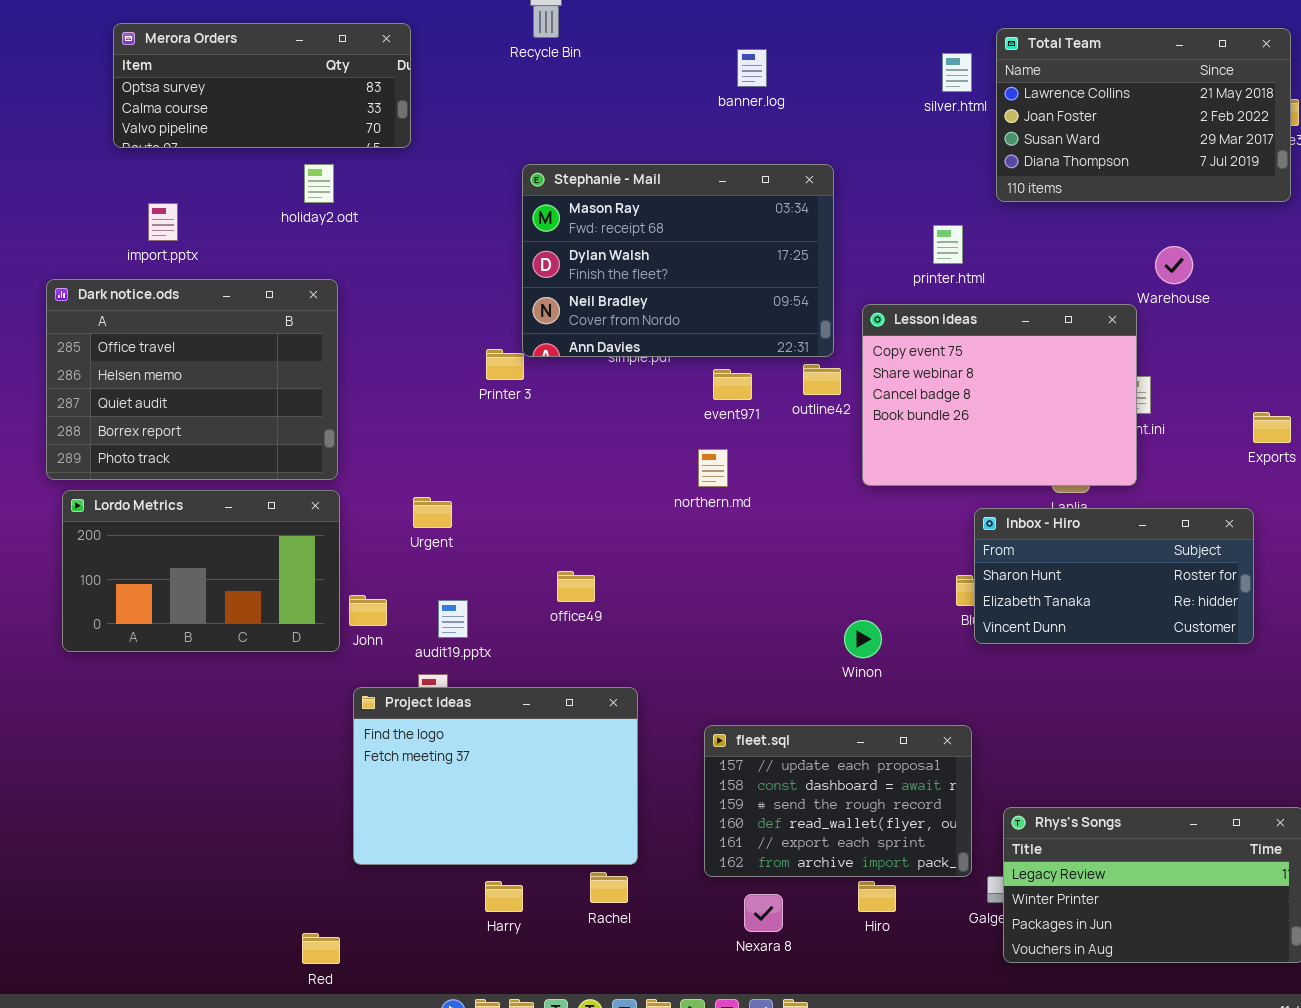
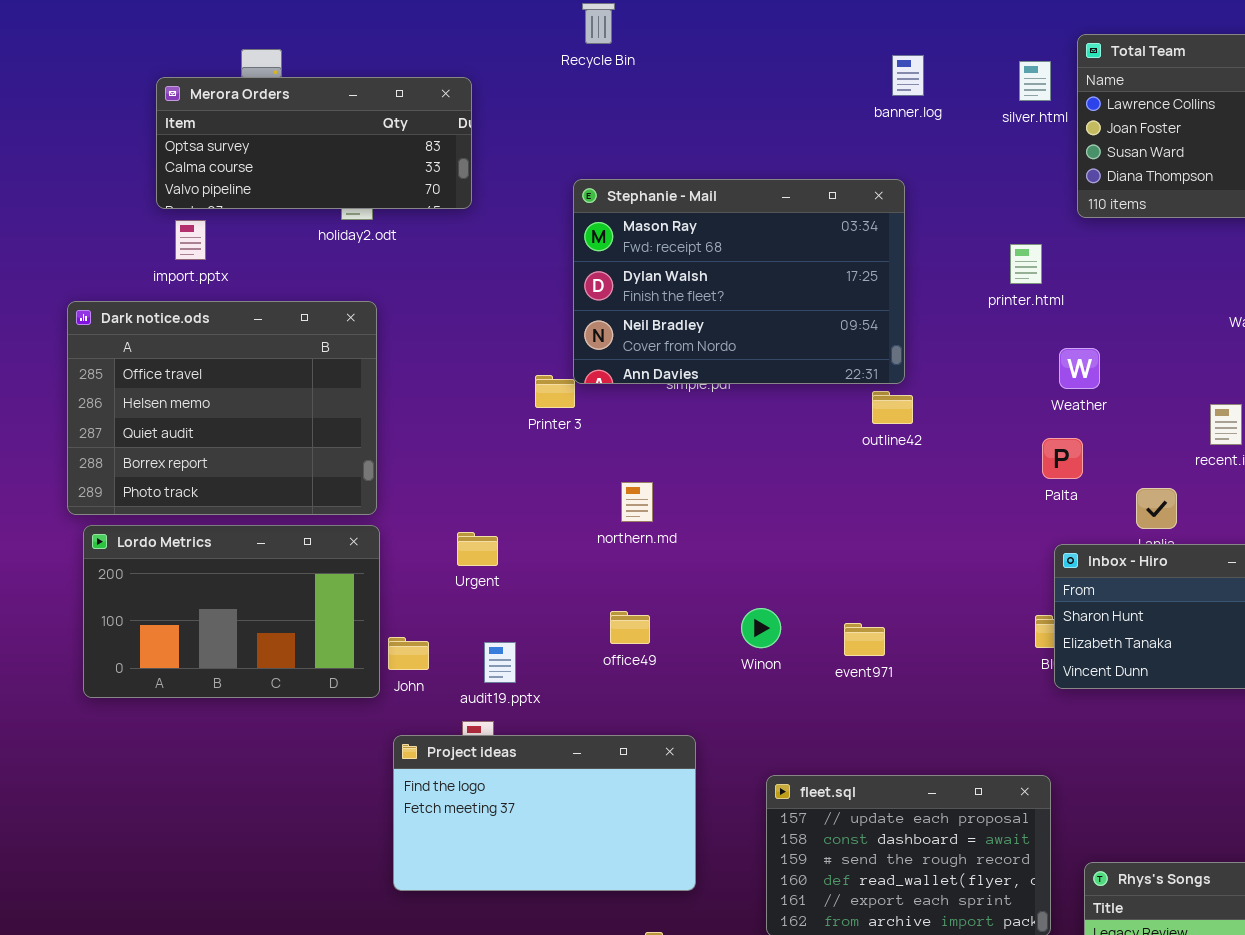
Merora Orders: [113,23,411,148] -> [156,77,472,209], moved
banner.log: [737,49,767,87] -> [892,55,924,96], moved
Lesson ideas: [862,304,1137,486] -> none, closed
event971: [713,369,752,400] -> [844,623,885,656], moved
northern.md: [698,449,728,487] -> [621,482,653,522], moved
Winon: [844,620,882,658] -> [741,608,781,648], moved
Project ideas: [353,687,638,865] -> [393,735,696,891], resized

